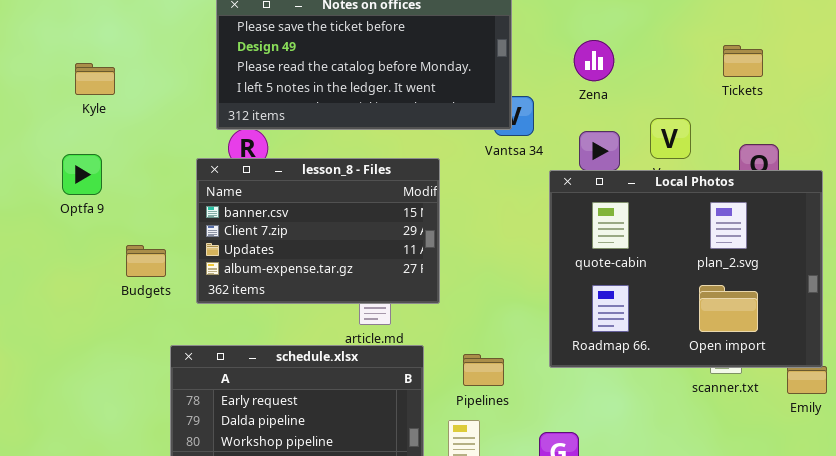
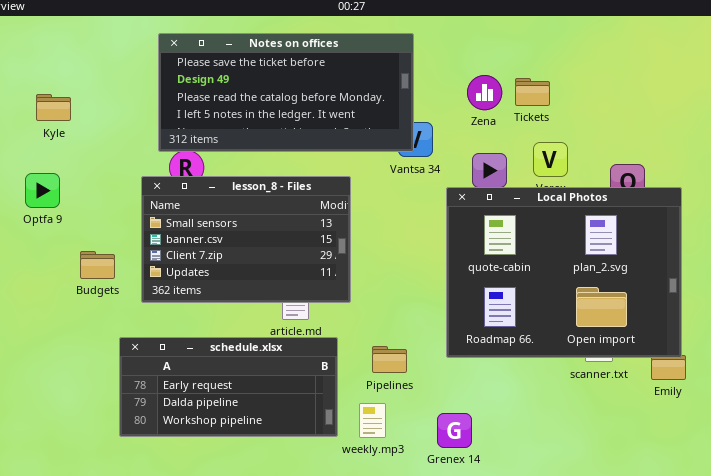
Tickets: [723,45,763,77] -> [515,78,550,106], moved
lesson_8 - Files: [196,158,440,304] -> [141,176,351,303], scrolled up 1 row

